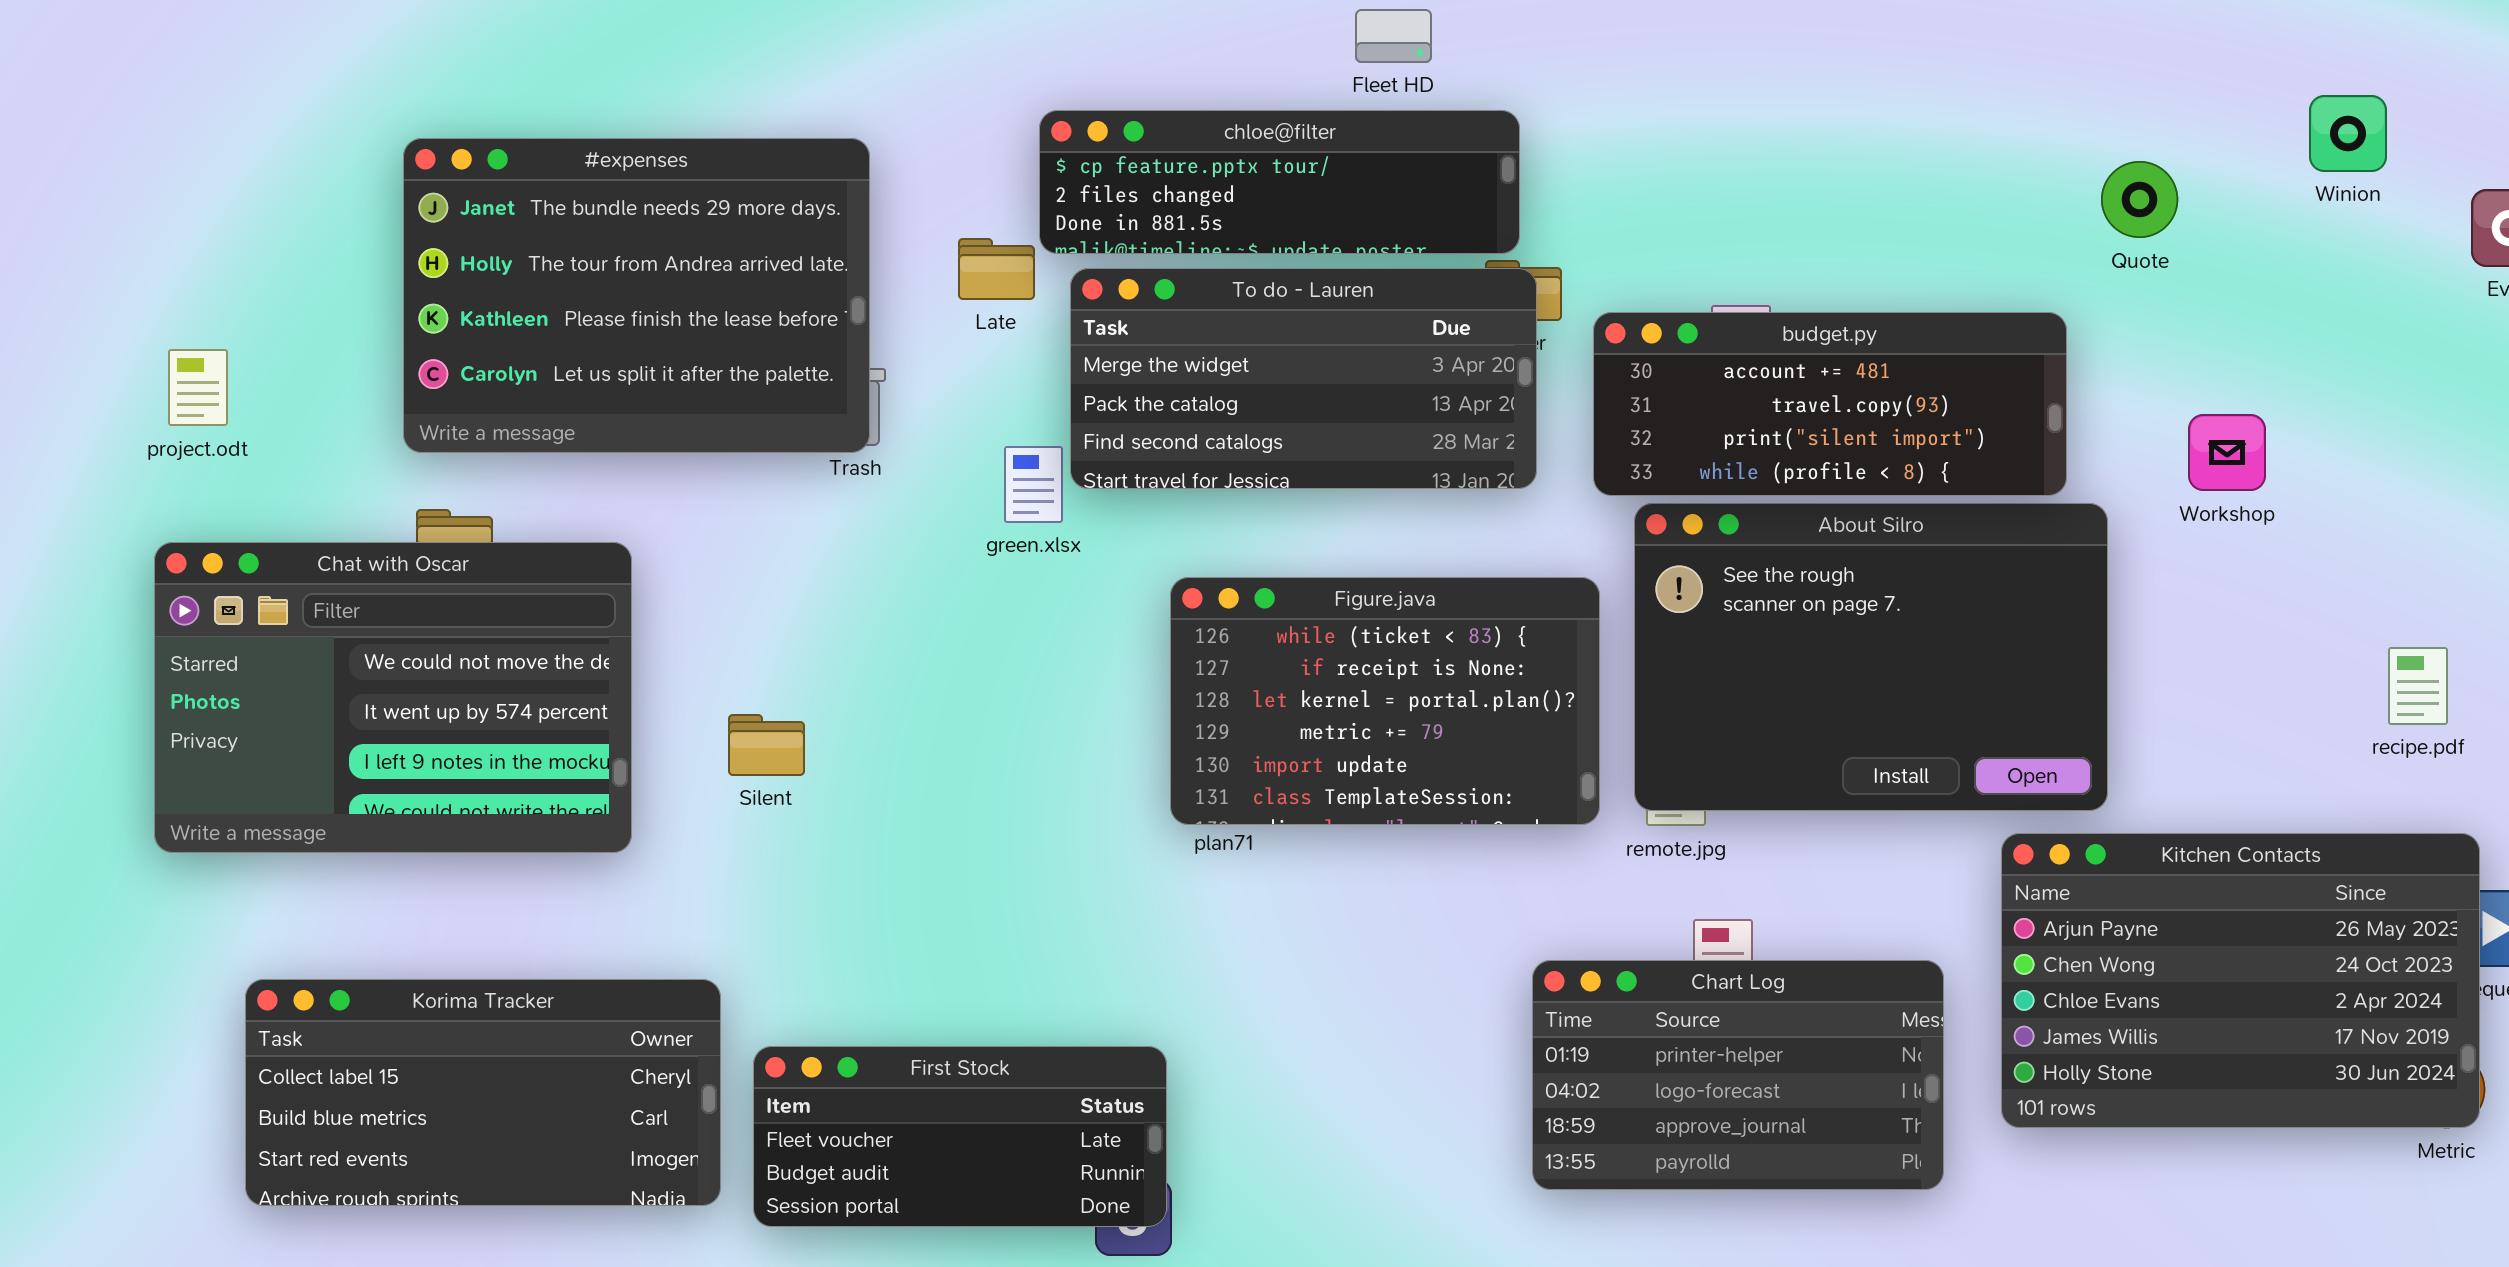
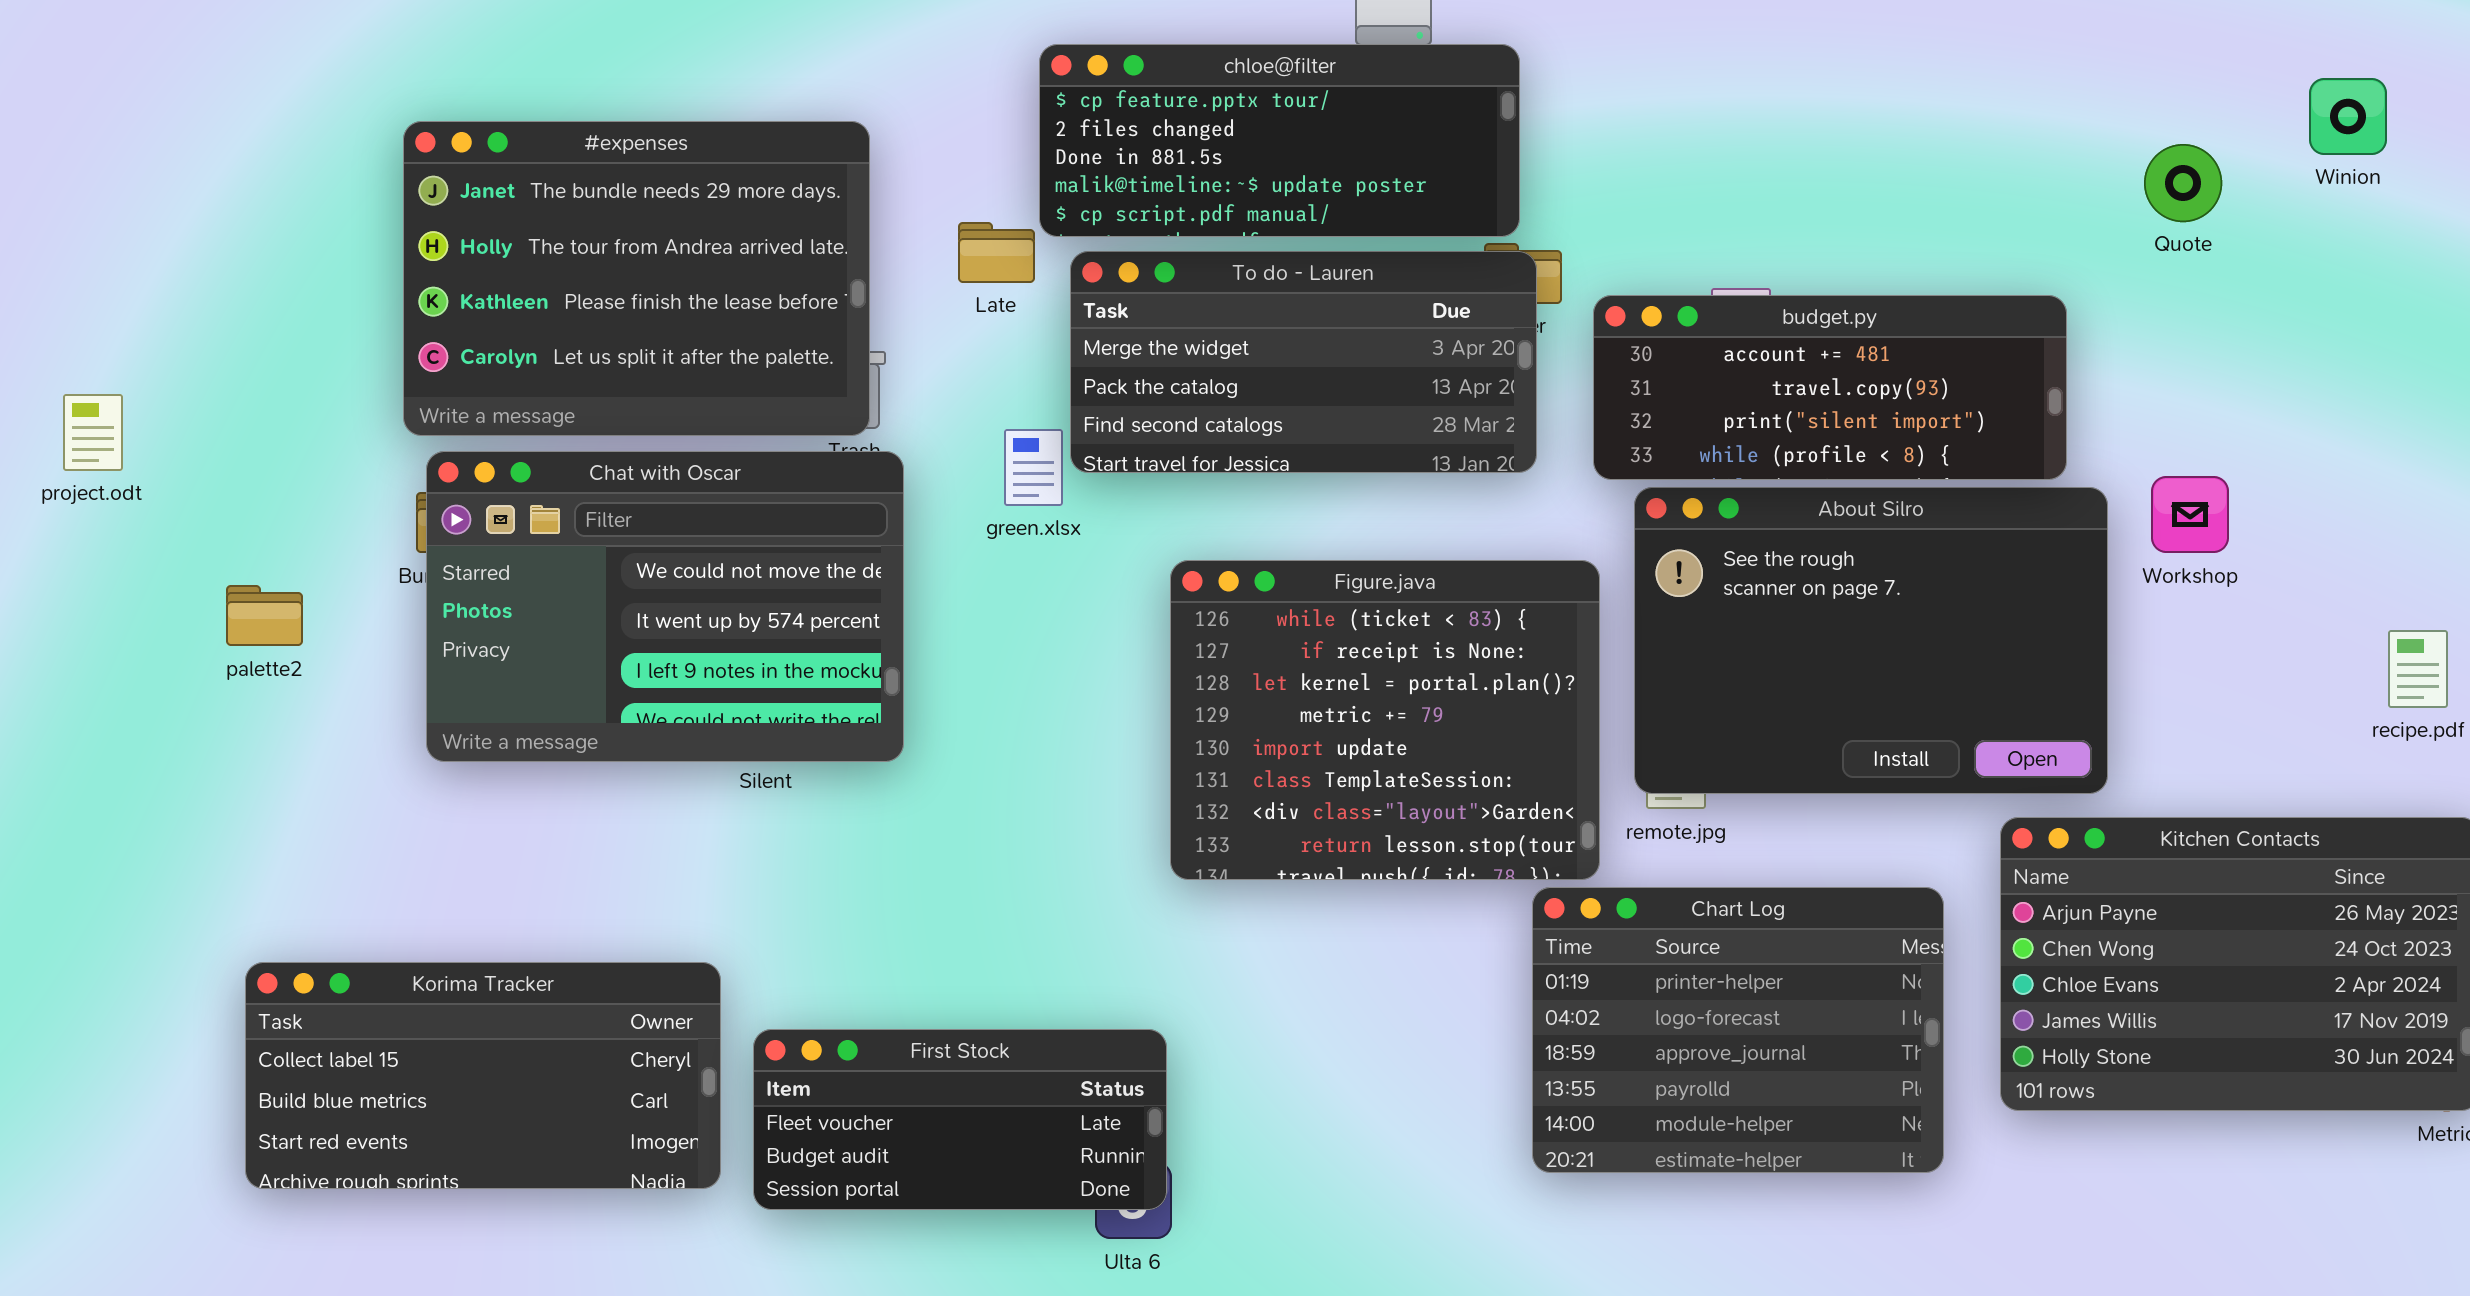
chloe@filter: [1039,110,1520,254] -> [1039,44,1520,237], resized
Quote: [2101,161,2178,238] -> [2144,144,2222,222], moved
project.odt: [168,349,228,426] -> [63,394,123,471], moved
Workshop: [2188,414,2266,491] -> [2151,476,2229,553], moved
Chat with Oscar: [154,542,632,853] -> [426,451,904,762], moved
Figure.java: [1170,577,1600,825] -> [1170,560,1600,880], resized
Chart Log: [1532,960,1944,1190] -> [1532,887,1944,1173], resized

